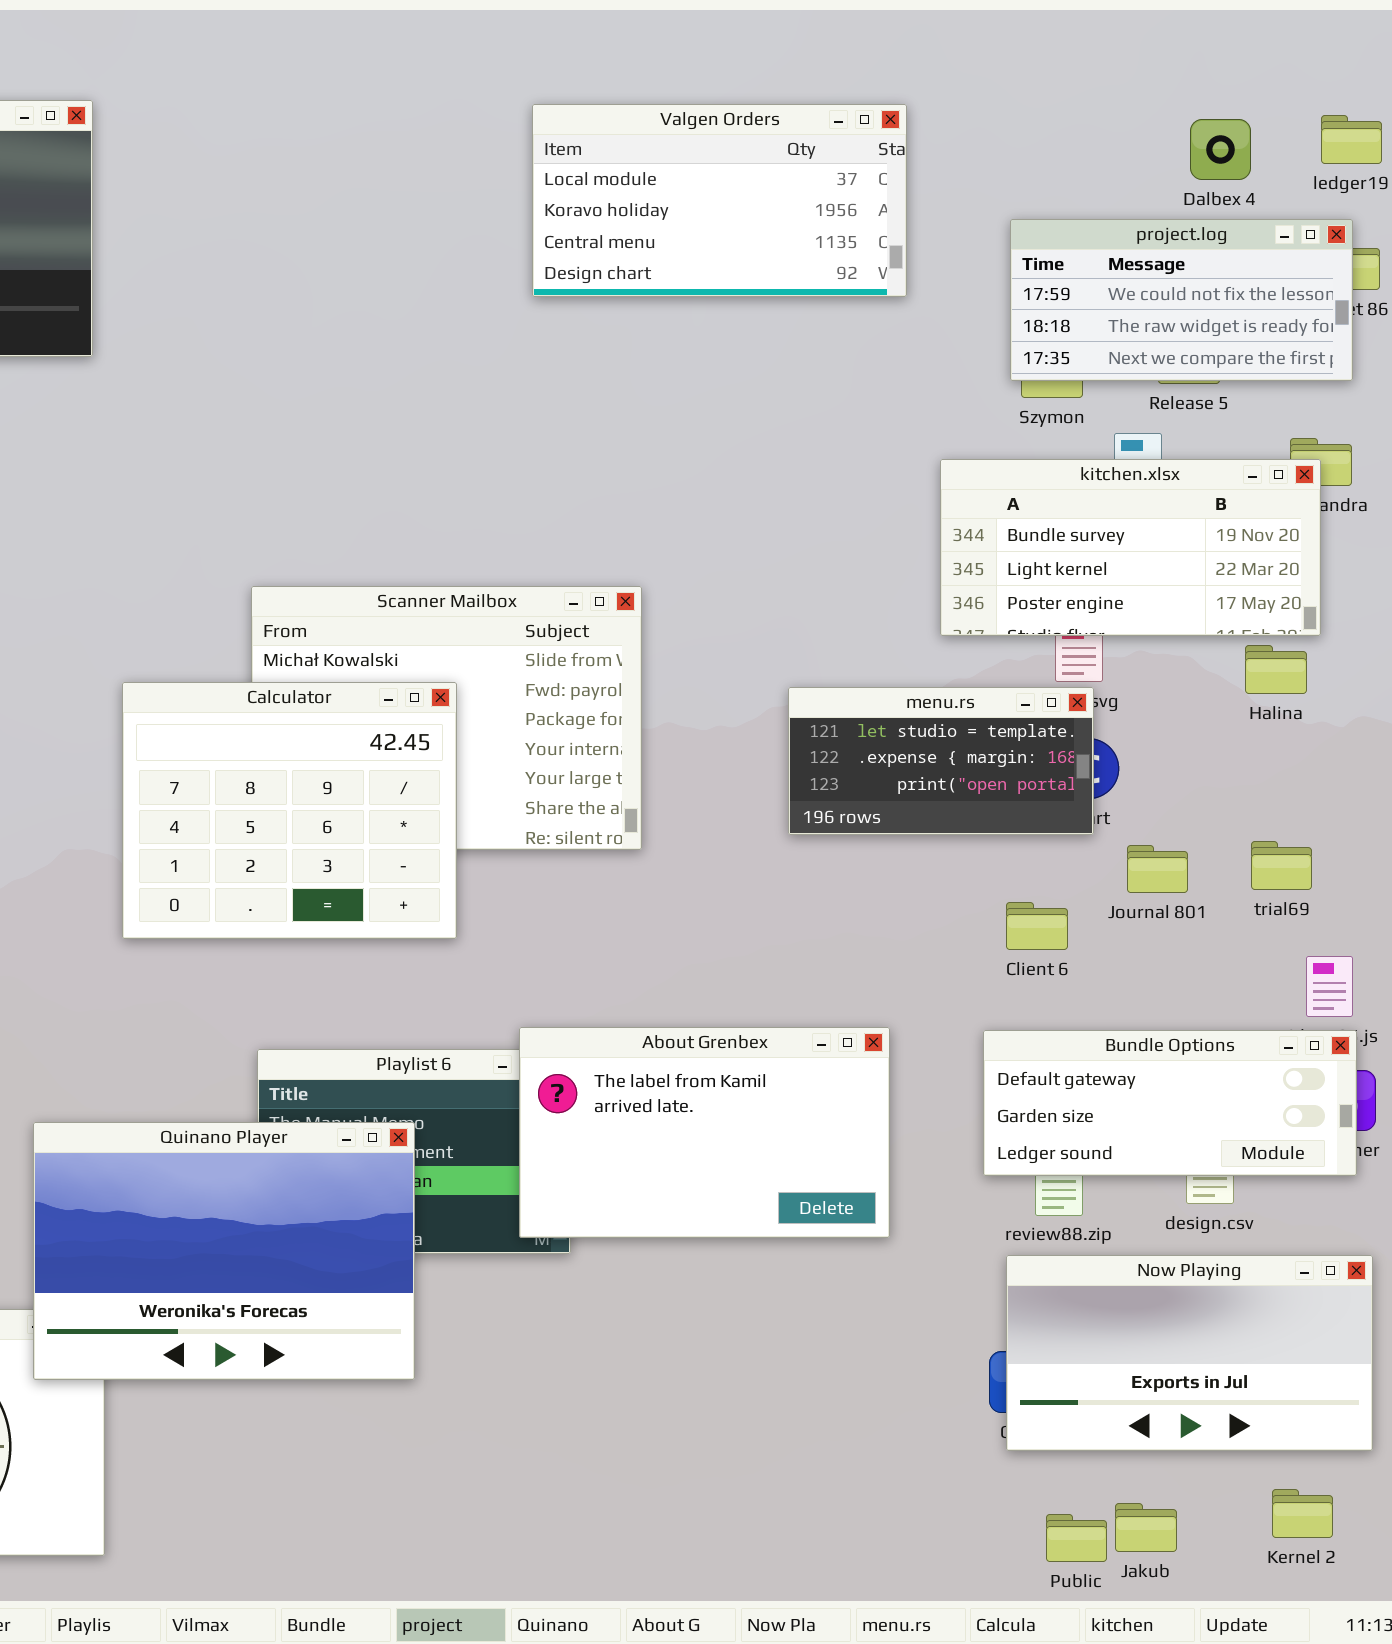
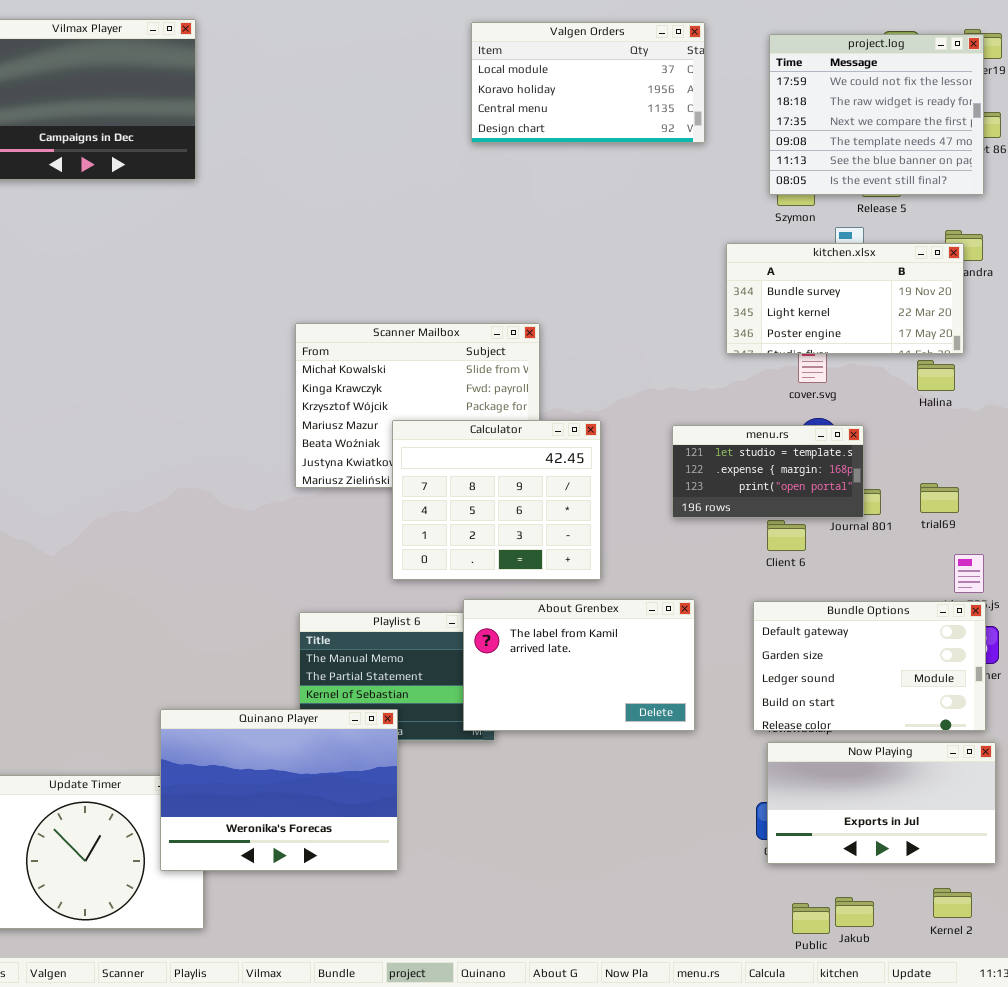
project.log: [1010,219,1353,381] -> [769,34,984,195], resized
Calculator: [122,682,457,939] -> [392,420,601,580], moved
menu.rs: [788,687,1094,835] -> [672,425,864,518], moved
Bundle Options: [983,1030,1357,1176] -> [753,601,986,731], resized
Quinano Player: [33,1122,415,1380] -> [160,709,398,871], moved

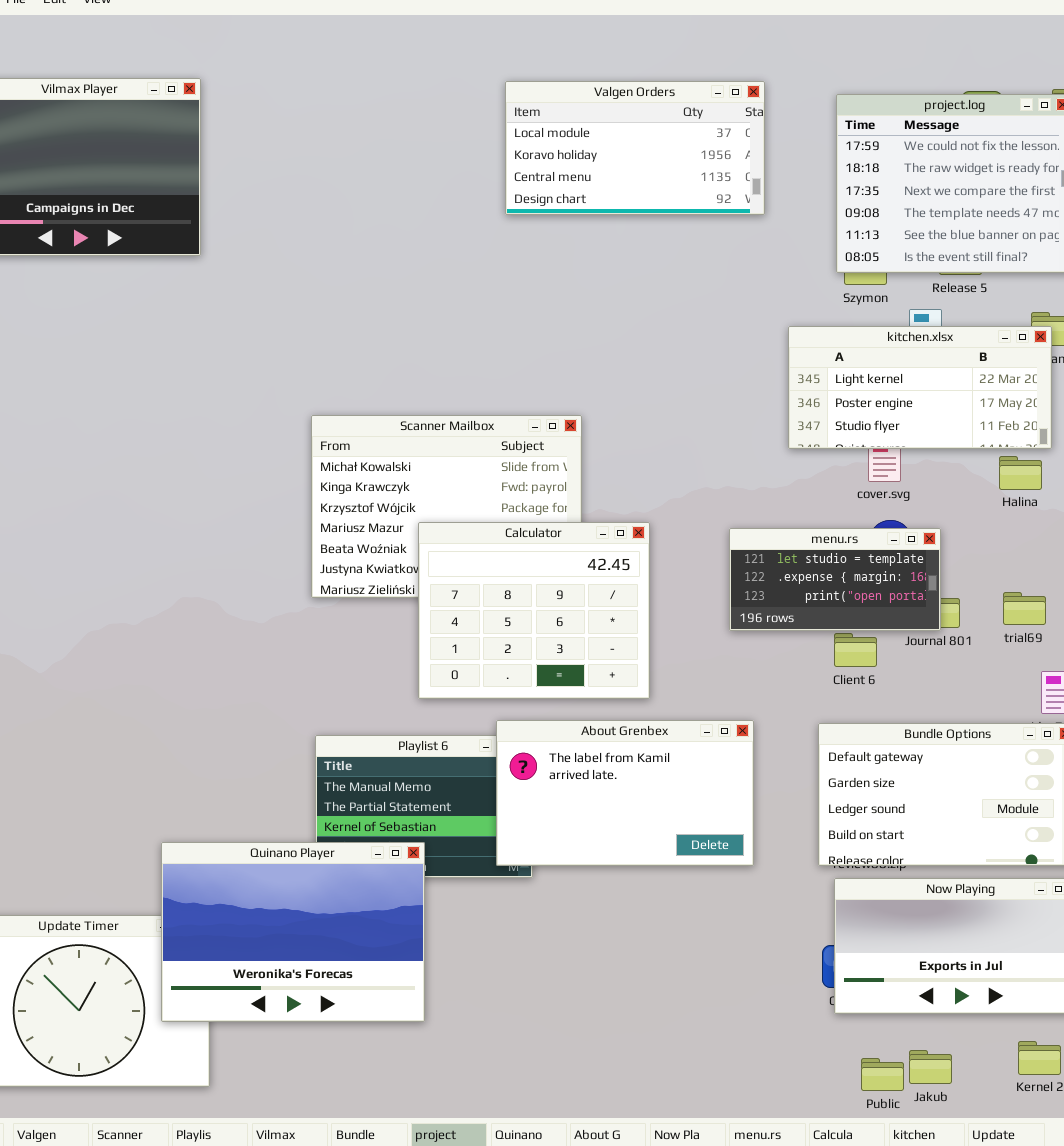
kitchen.xlsx: [726,243,964,354] -> [788,326,1052,449], scrolled down 1 row

